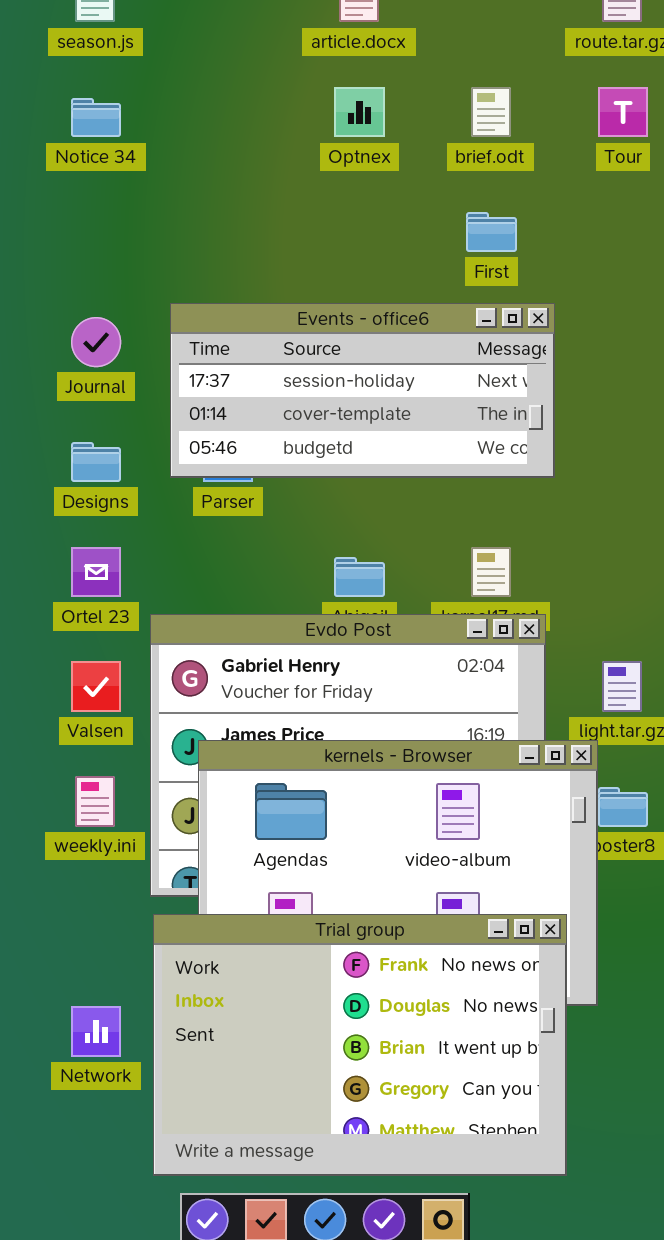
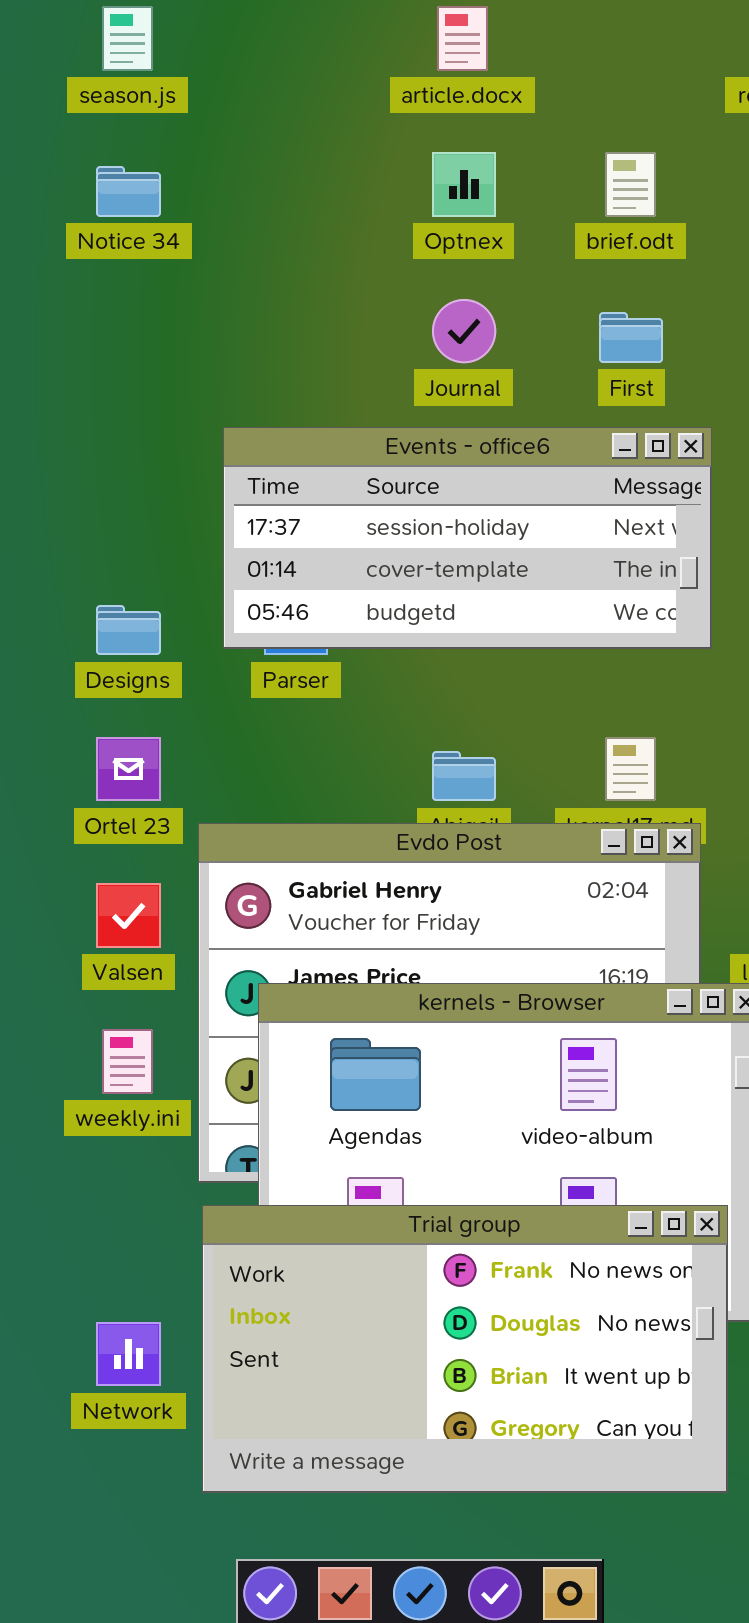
Journal: [71,317,121,367] -> [432,299,496,363], moved
Trial group: [153,914,567,1176] -> [202,1205,728,1493], resized

